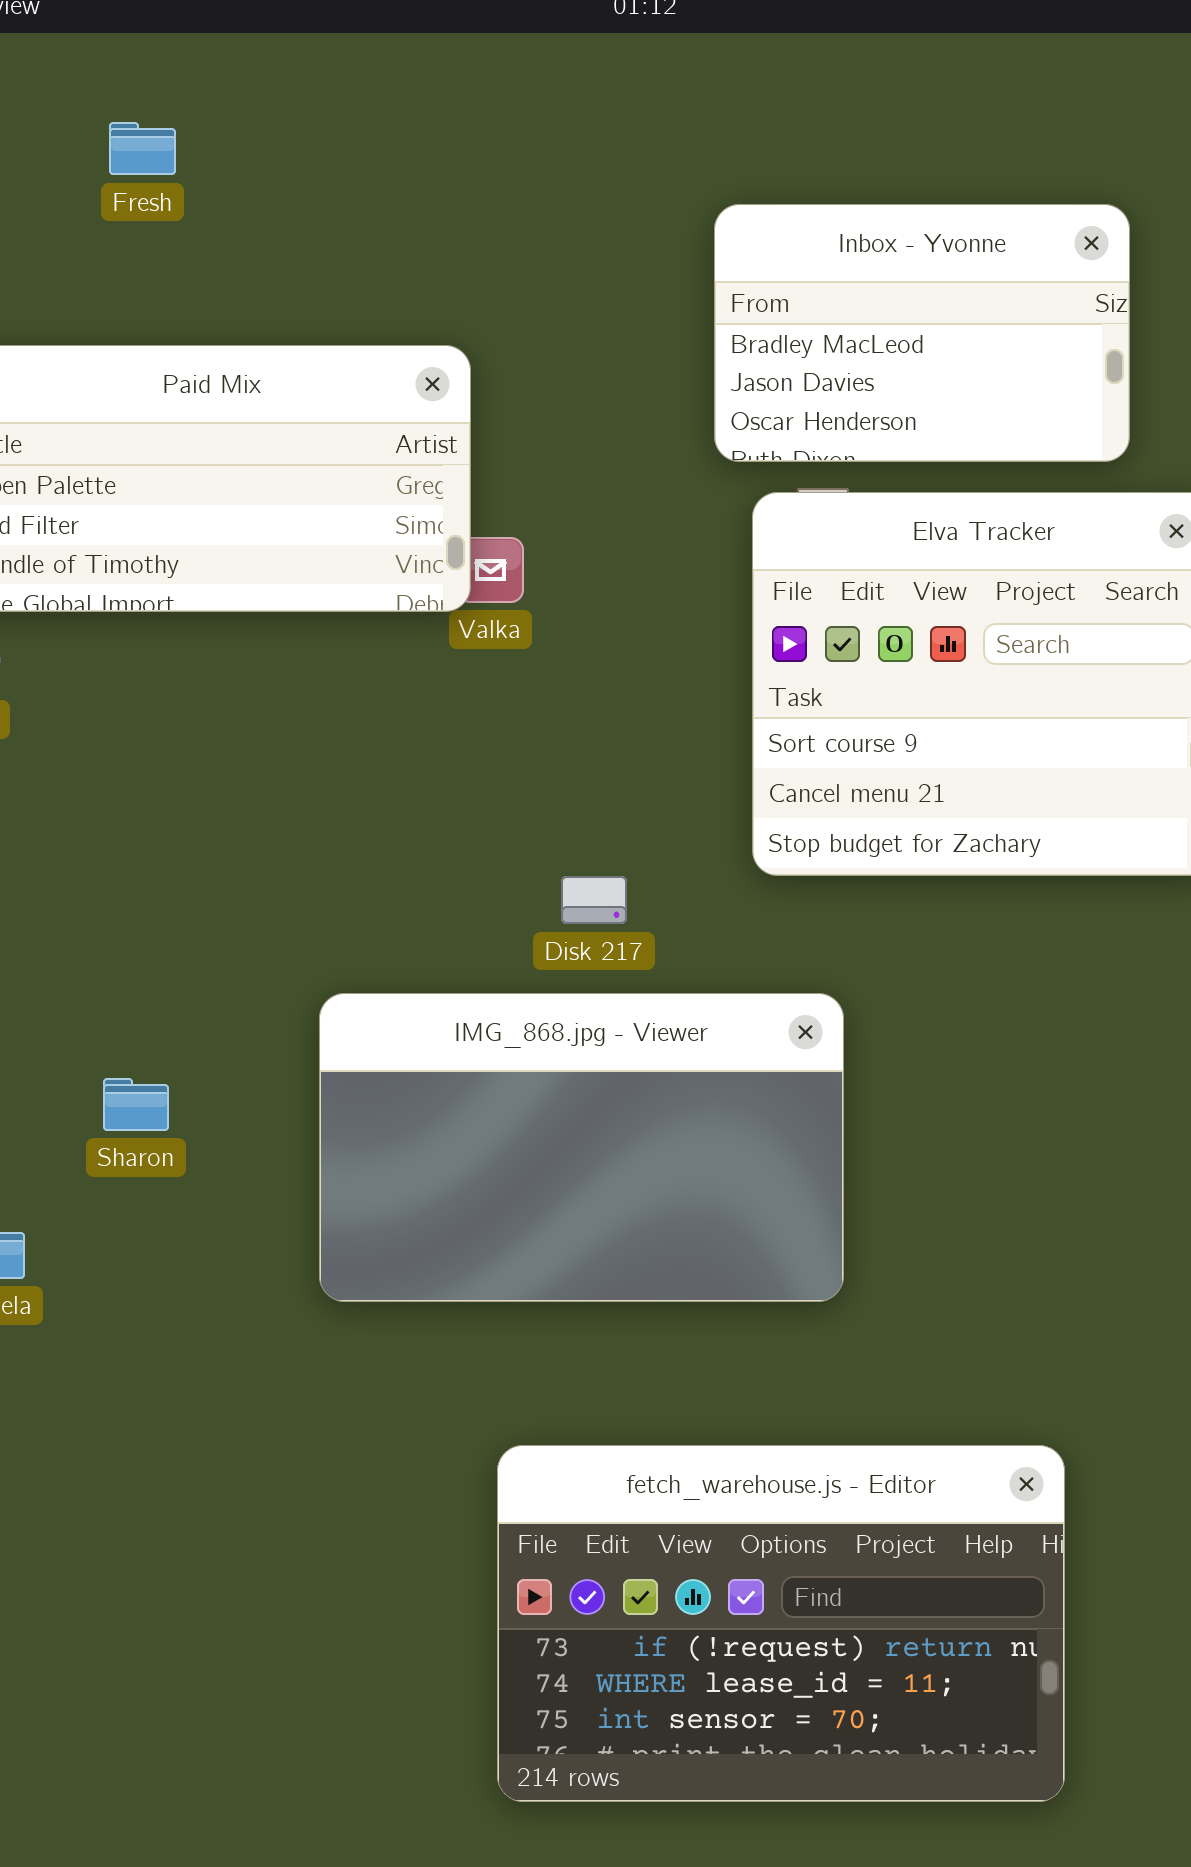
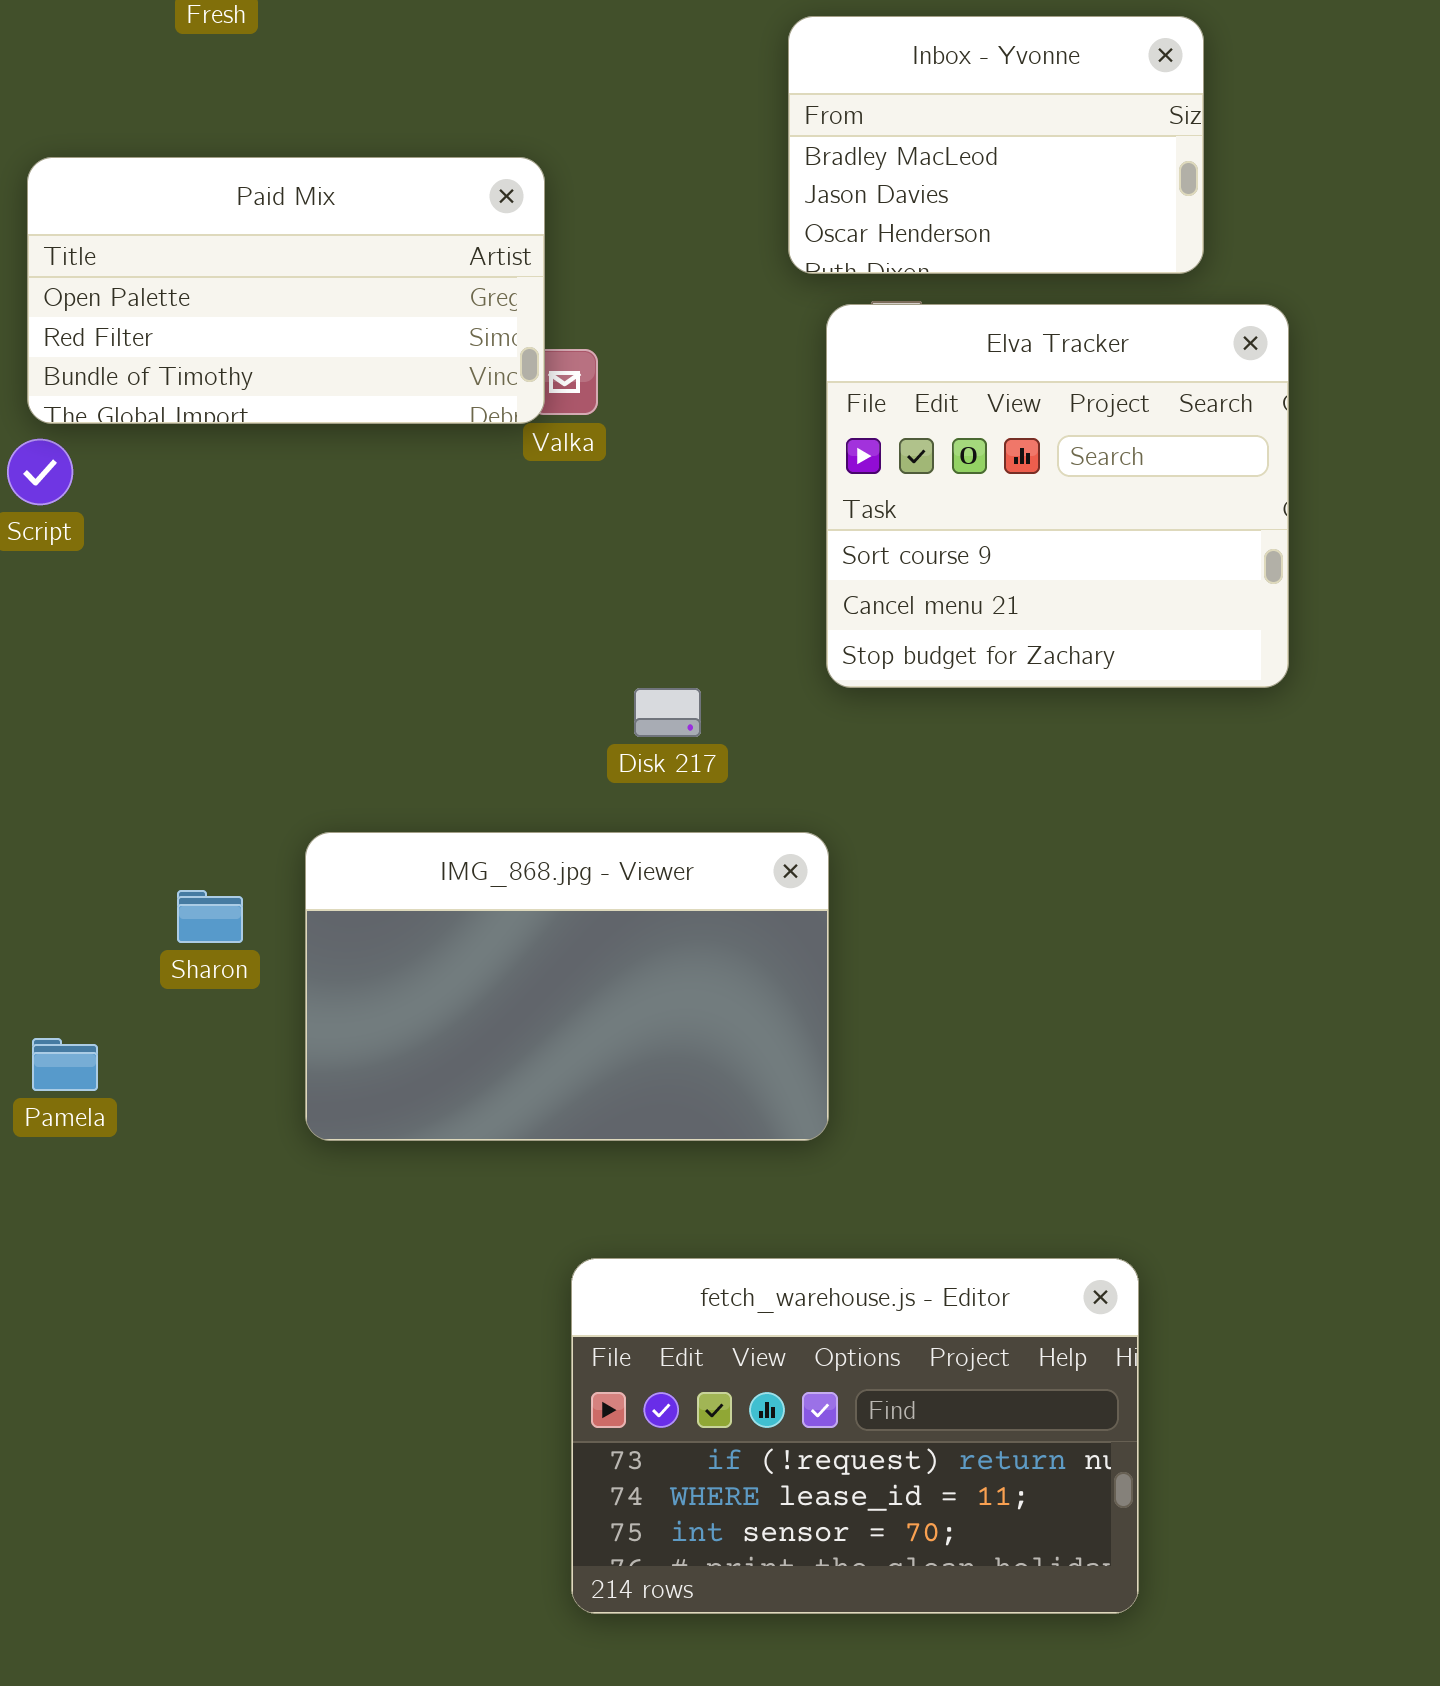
IMG_868.jpg - Viewer: [319,993,844,1302] -> [305,832,829,1141], moved

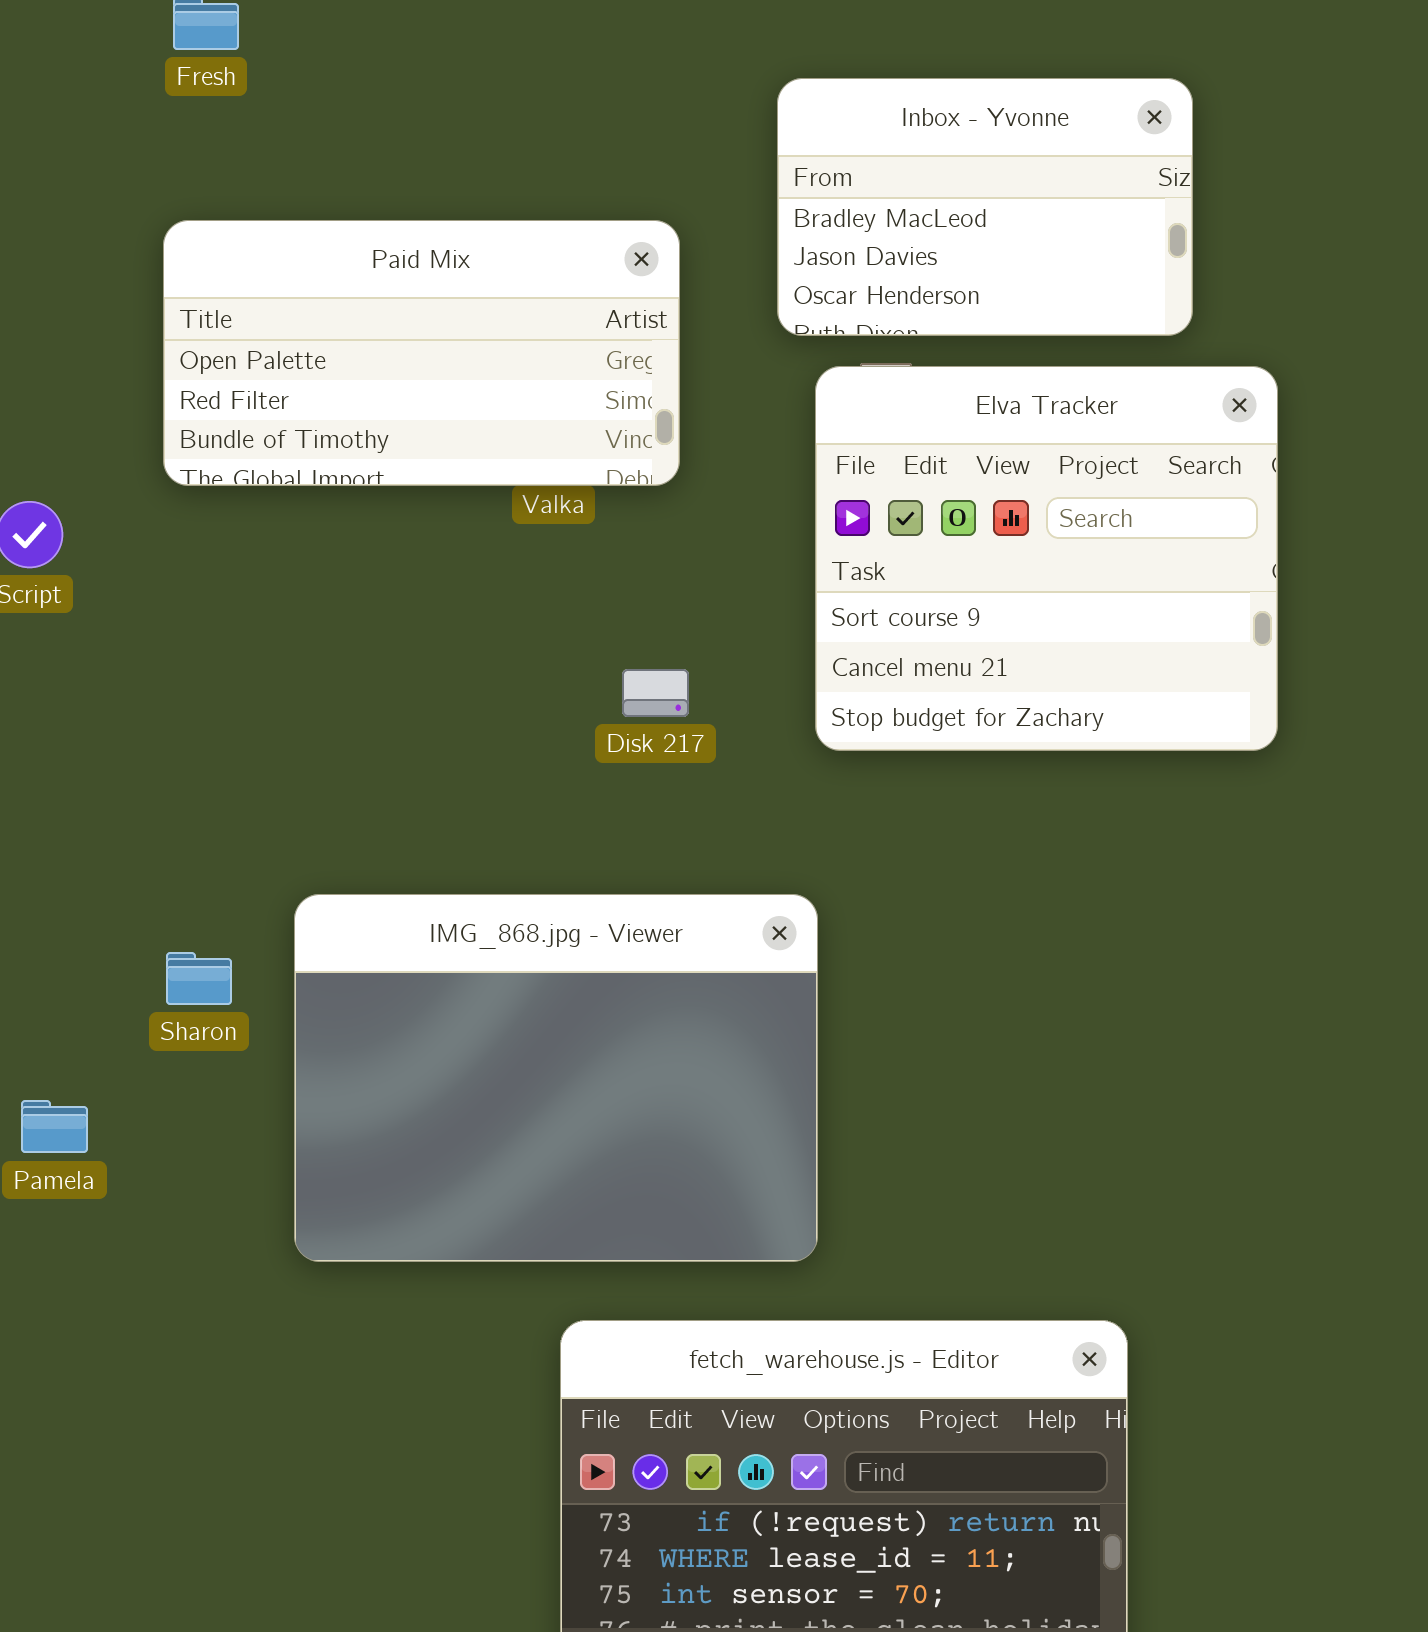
Paid Mix: [27,157,545,424] -> [163,220,680,486], moved
Disk 217: [634,688,701,737] -> [622,669,689,717], moved
IMG_868.jpg - Viewer: [305,832,829,1141] -> [294,894,818,1262], resized

